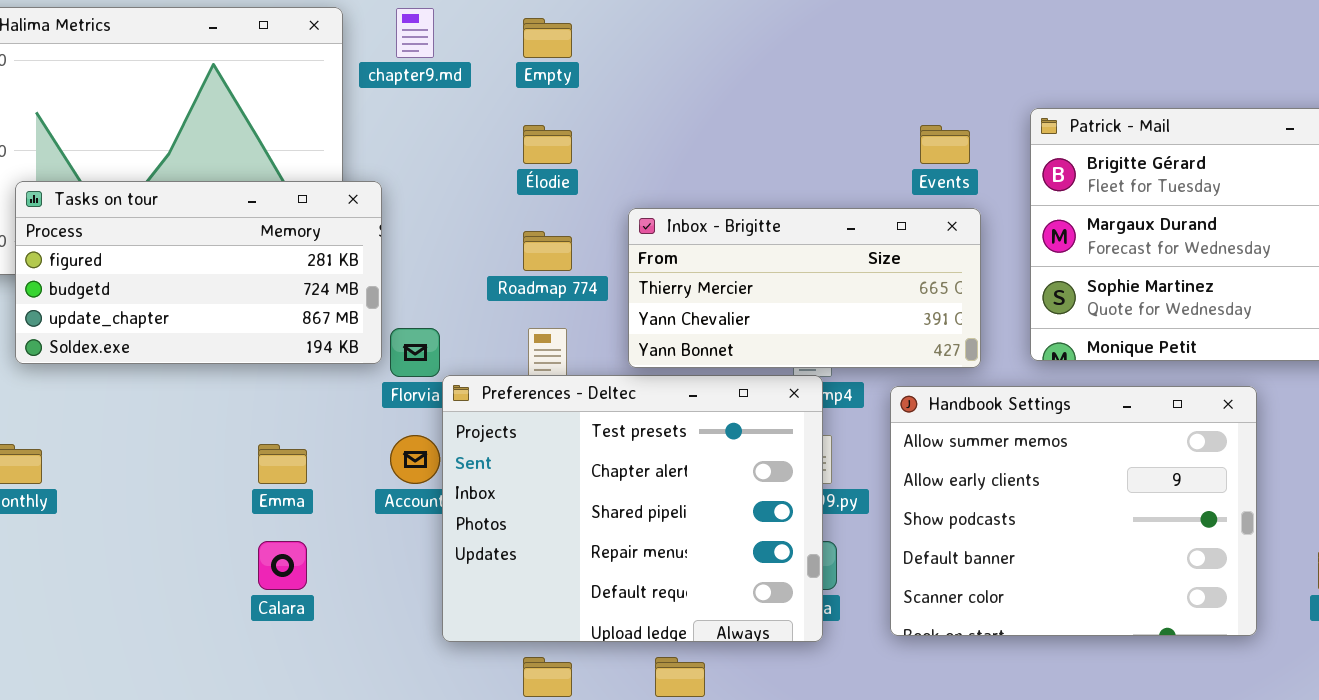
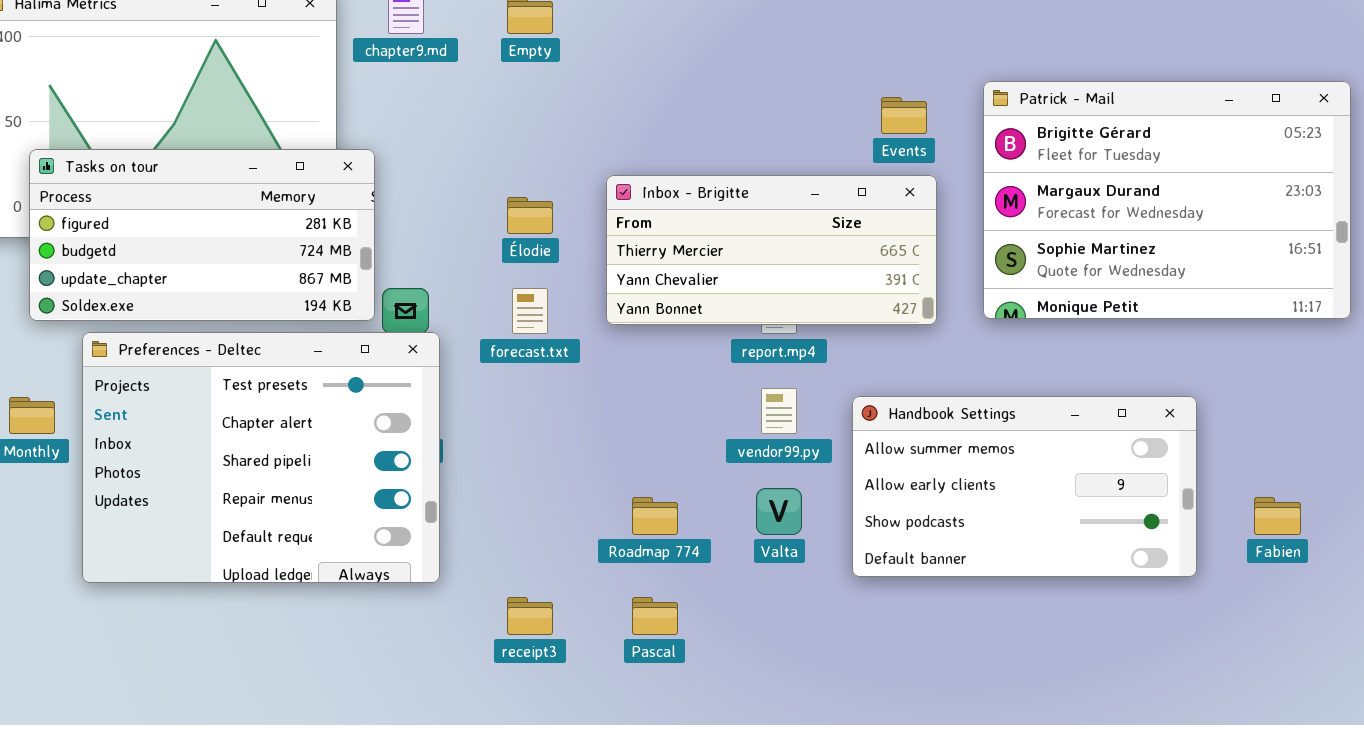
Élodie: [523,125,572,164] -> [507,197,553,234], moved
Roadmap 774: [523,231,572,271] -> [632,497,678,535], moved
Preferences - Deltec: [442,375,823,642] -> [82,332,440,583], moved
Handbook Settings: [890,386,1257,636] -> [852,396,1197,577], resized

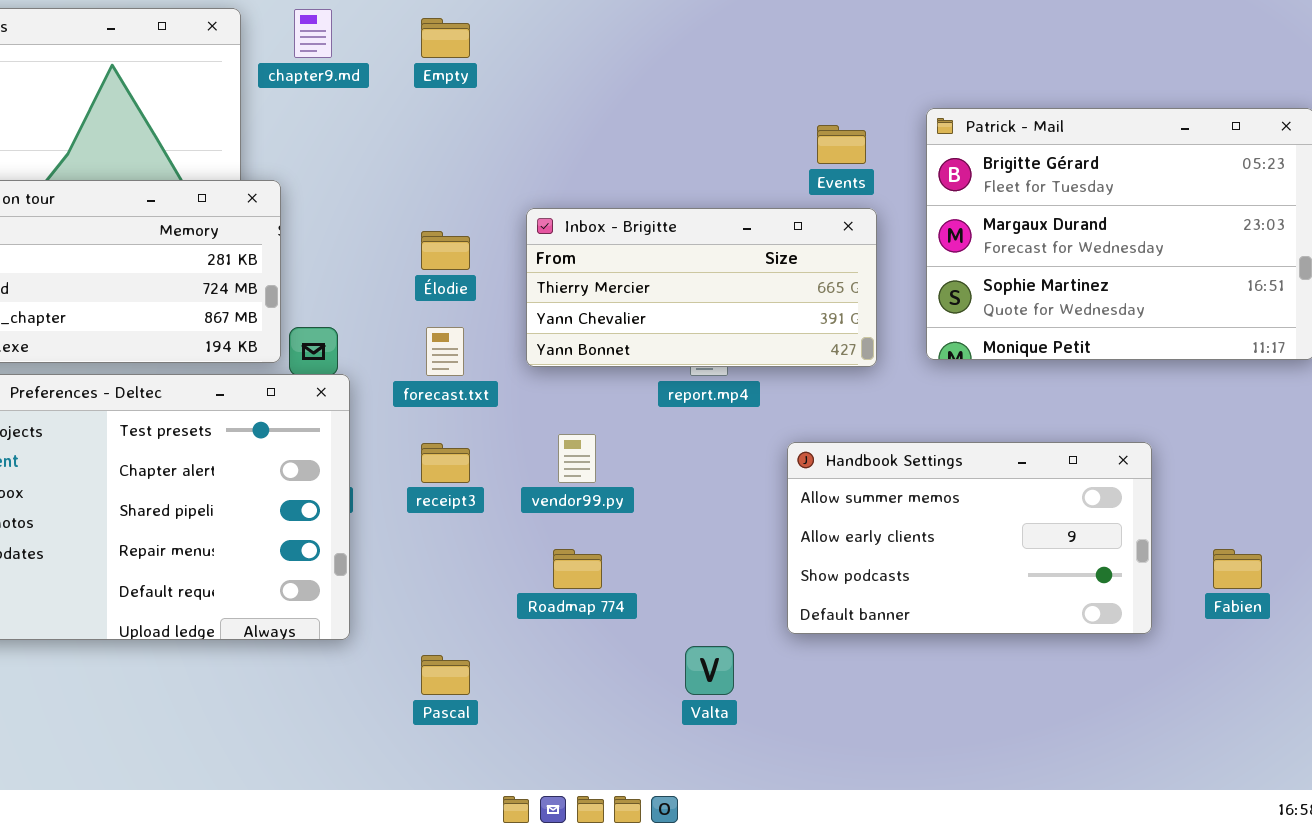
vendor99.py: [761,388,797,434] -> [558,434,596,483], moved
Valta: [756,488,802,535] -> [685,646,734,695], moved
receipt3: [507,597,553,635] -> [421,443,470,483], moved
Pascal: [632,597,678,635] -> [421,655,470,695], moved

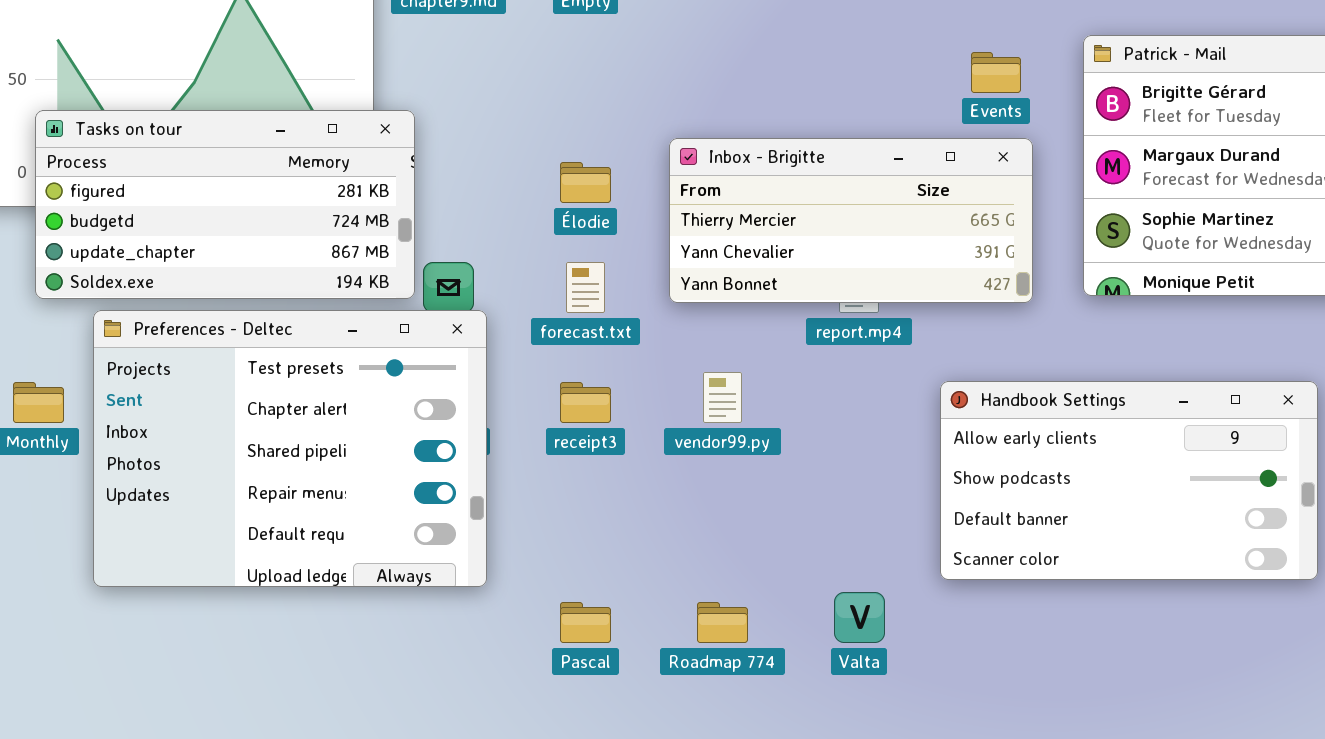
Handbook Settings: [787,442,1152,634] -> [940,381,1318,580], scrolled down 1 row
Roadmap 774: [553,549,602,589] -> [697,602,748,643], moved

